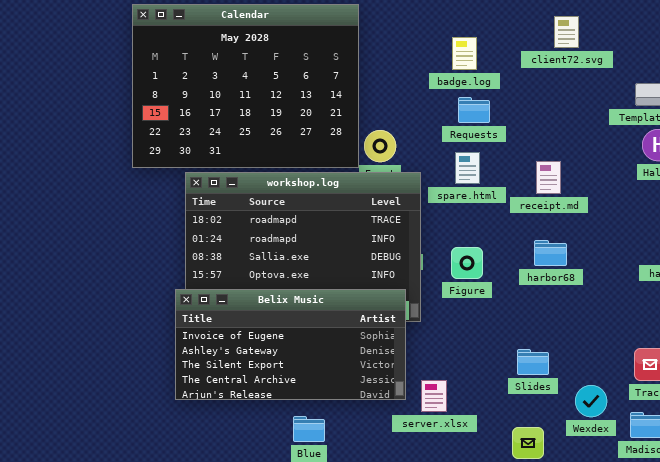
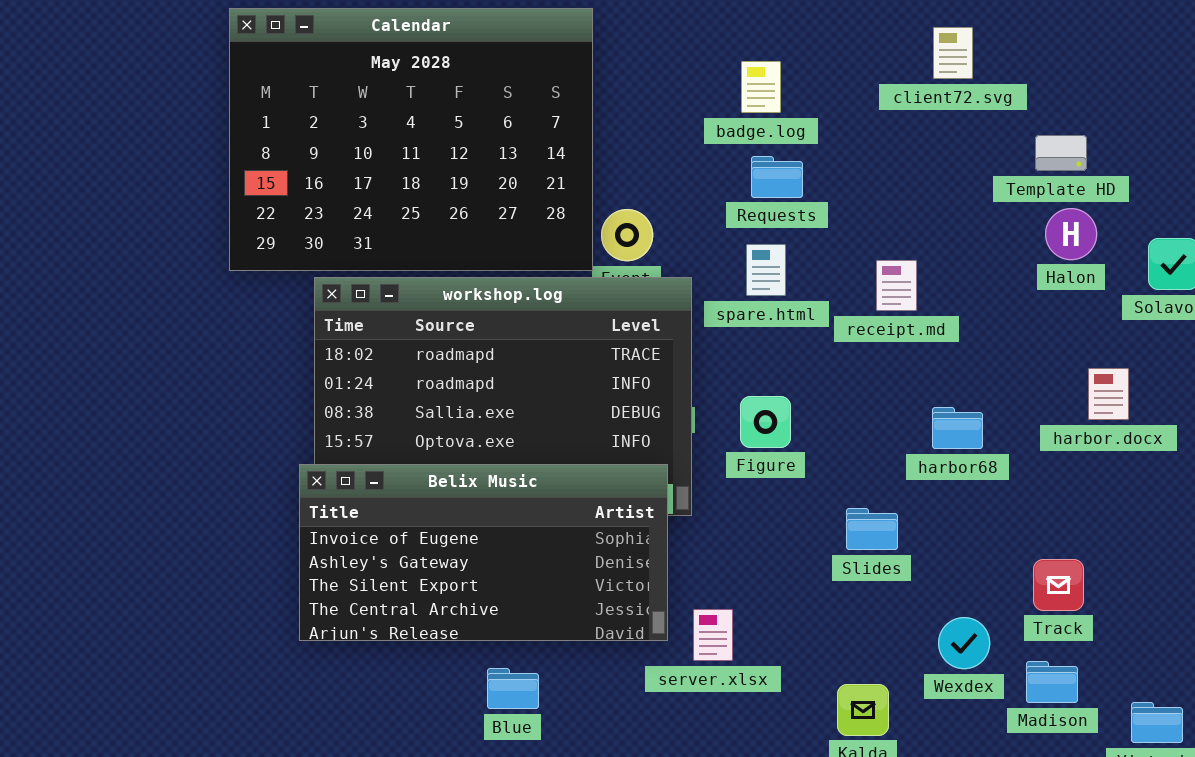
client72.svg: [554,16,579,48] -> [933,27,973,79], moved
harbor68: [534,240,567,266] -> [932,407,983,449], moved
Slides: [517,349,549,375] -> [846,508,898,550], moved

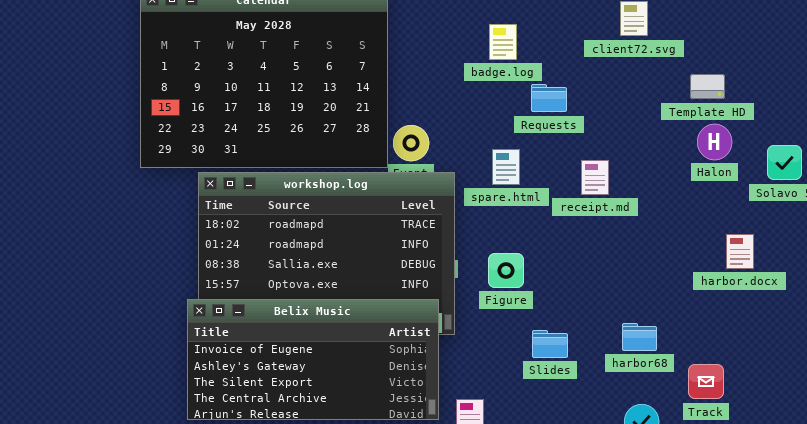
Requests: [751,156,803,198] -> [531,84,567,112], moved
harbor68: [932,407,983,449] -> [622,323,657,351], moved
Slides: [846,508,898,550] -> [532,330,568,358], moved

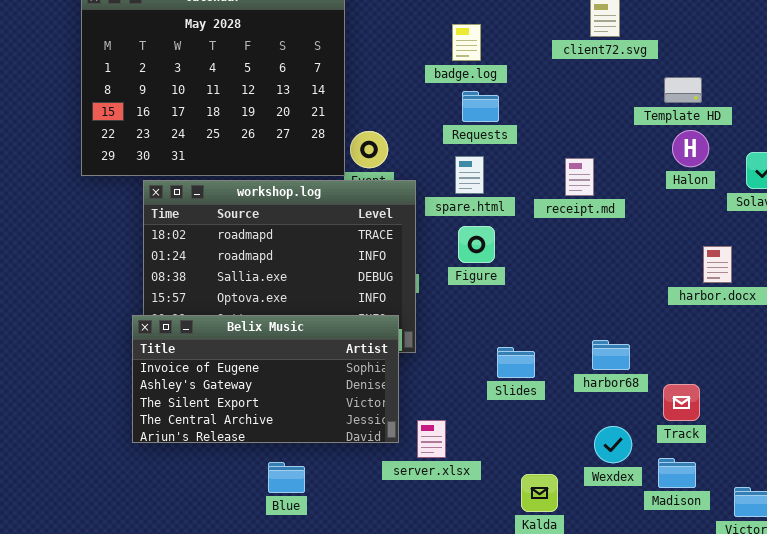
Requests: [531,84,567,112] -> [462,91,499,122], moved
receipt.md: [581,160,609,195] -> [565,158,594,196], moved
Figure: [488,253,524,288] -> [458,226,495,263], moved

